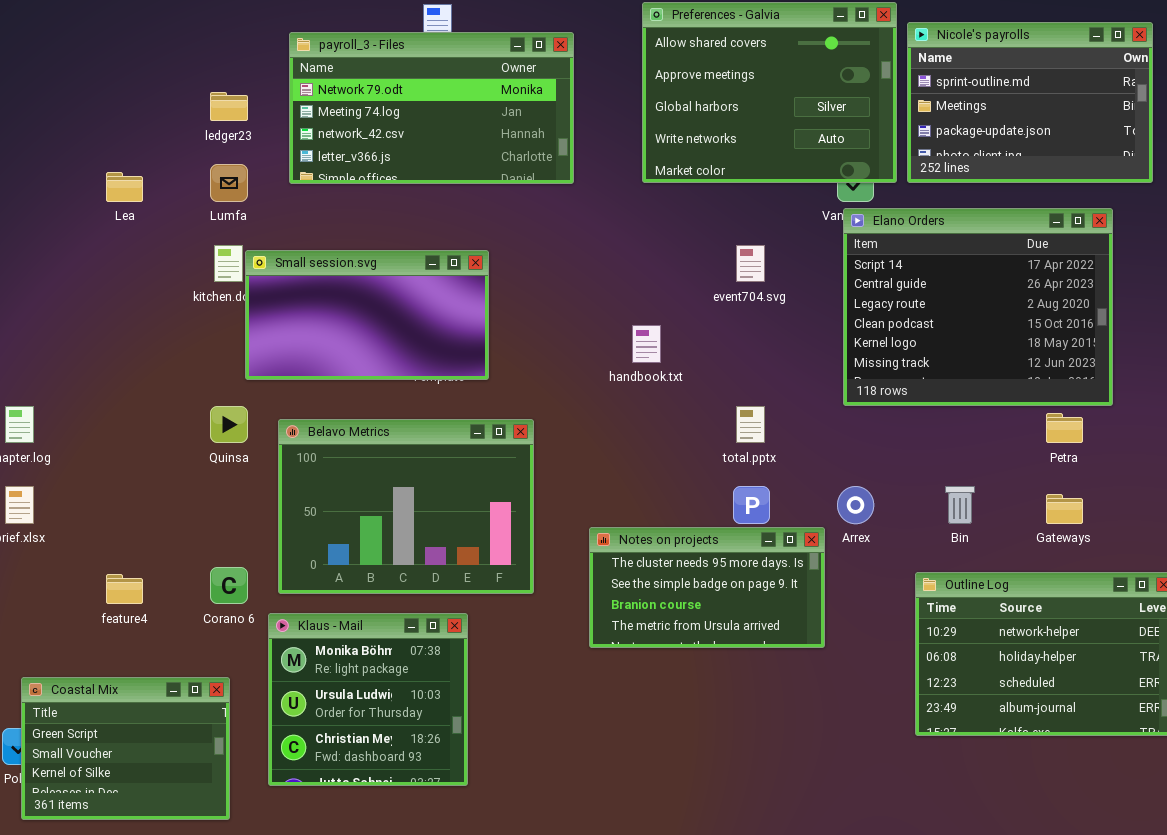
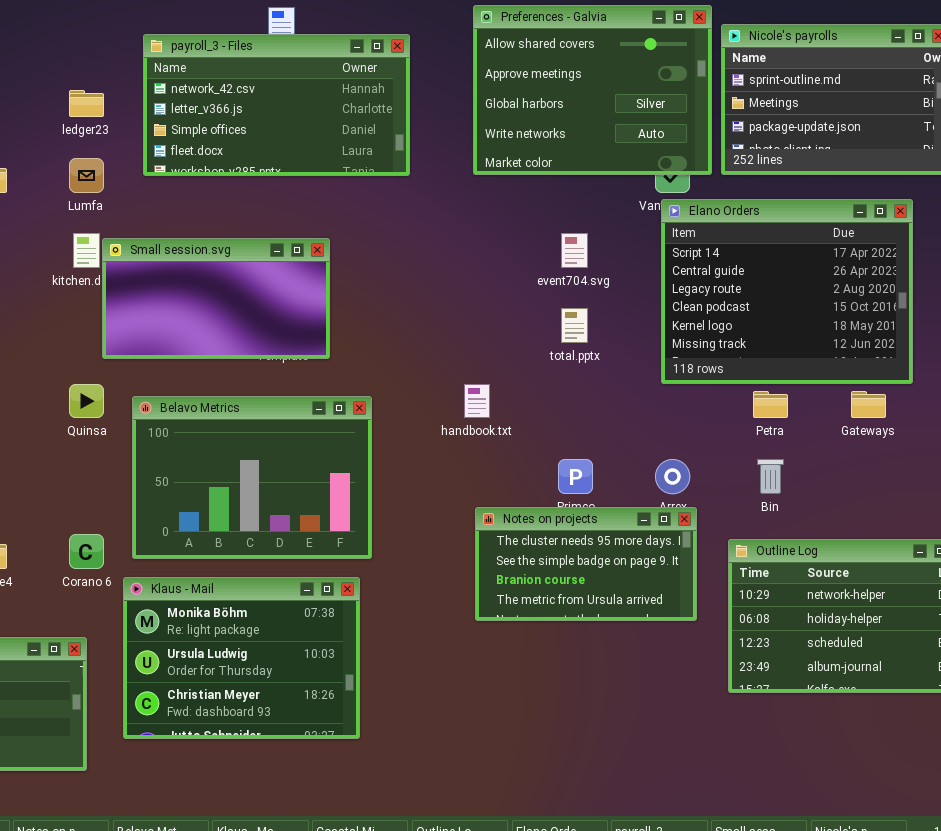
payroll_3 - Files: [289,32,574,184] -> [143,34,410,176], scrolled down 2 rows
handbook.txt: [632,325,661,363] -> [464,384,490,418], moved
total.pptx: [736,406,765,443] -> [561,308,588,343], moved
Petra: [1046,413,1083,443] -> [753,391,788,418], moved
Gateways: [1046,494,1083,524] -> [851,391,886,418], moved
Notes on projects: [589,527,825,648] -> [475,507,697,621], moved
Klaus - Mail: [268,613,468,786] -> [123,577,360,739], resized

